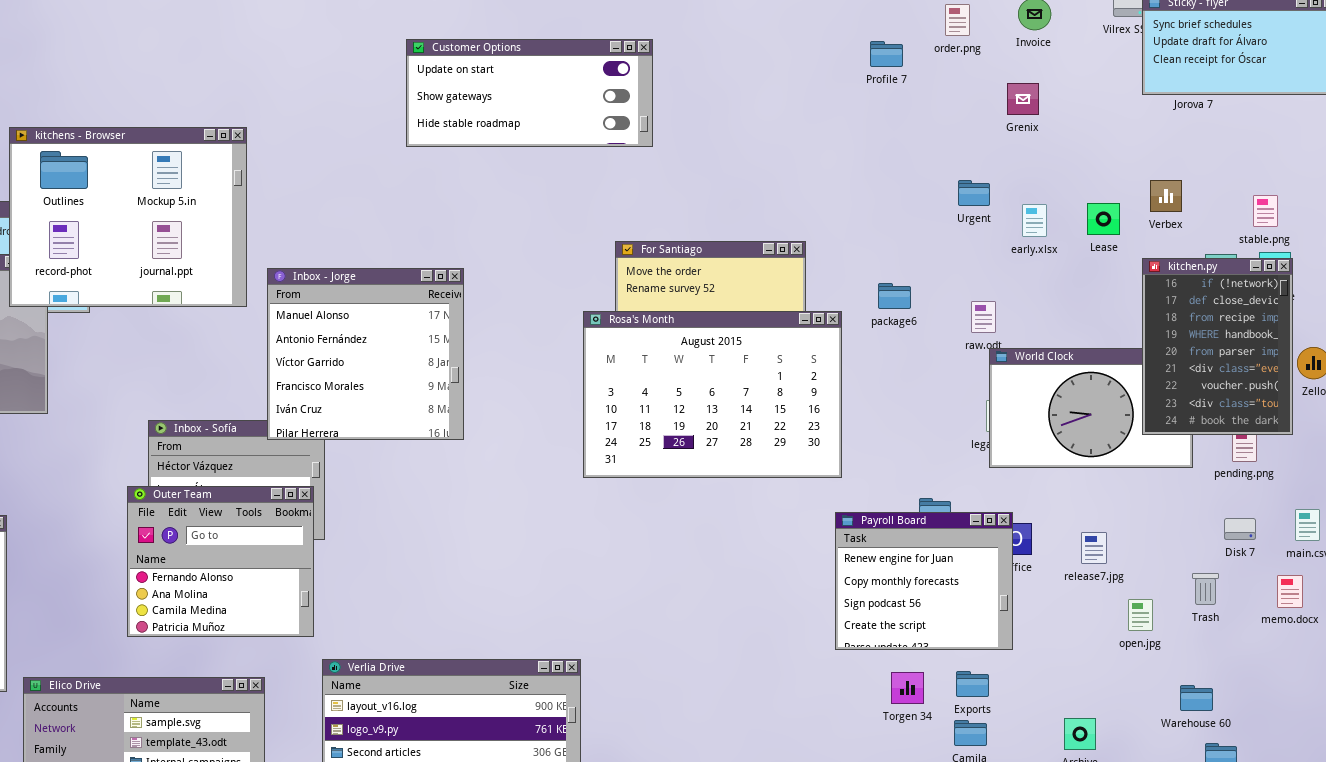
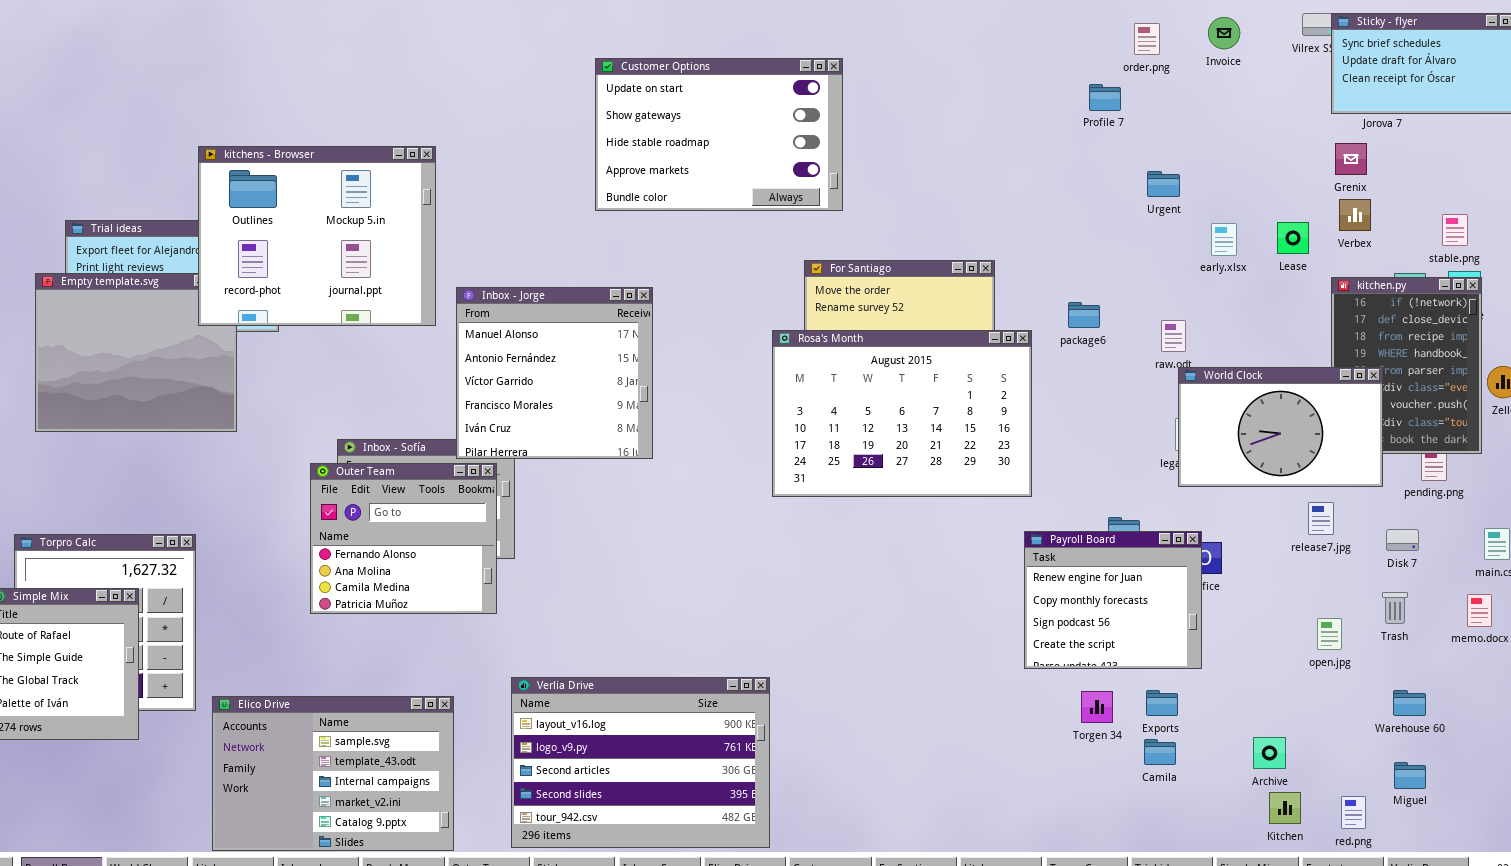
Customer Options: [406,39,653,147] -> [595,58,843,211], resized
Profile 7: [870,41,903,67] -> [1089,84,1121,111], moved
Grenix: [1007,83,1039,115] -> [1335,143,1367,175], moved
Urgent: [958,180,990,206] -> [1147,171,1180,197], moved
World Clock: [989,348,1193,468] -> [1178,367,1383,487], raised
Outer Team: [127,486,314,637] -> [310,463,497,614], moved
Disk 7: [1224,518,1256,540] -> [1386,529,1419,551], moved
release7.jpg: [1081,532,1107,564] -> [1308,502,1334,535], moved
Warehouse 60: [1180,685,1213,711] -> [1393,690,1426,716], moved

